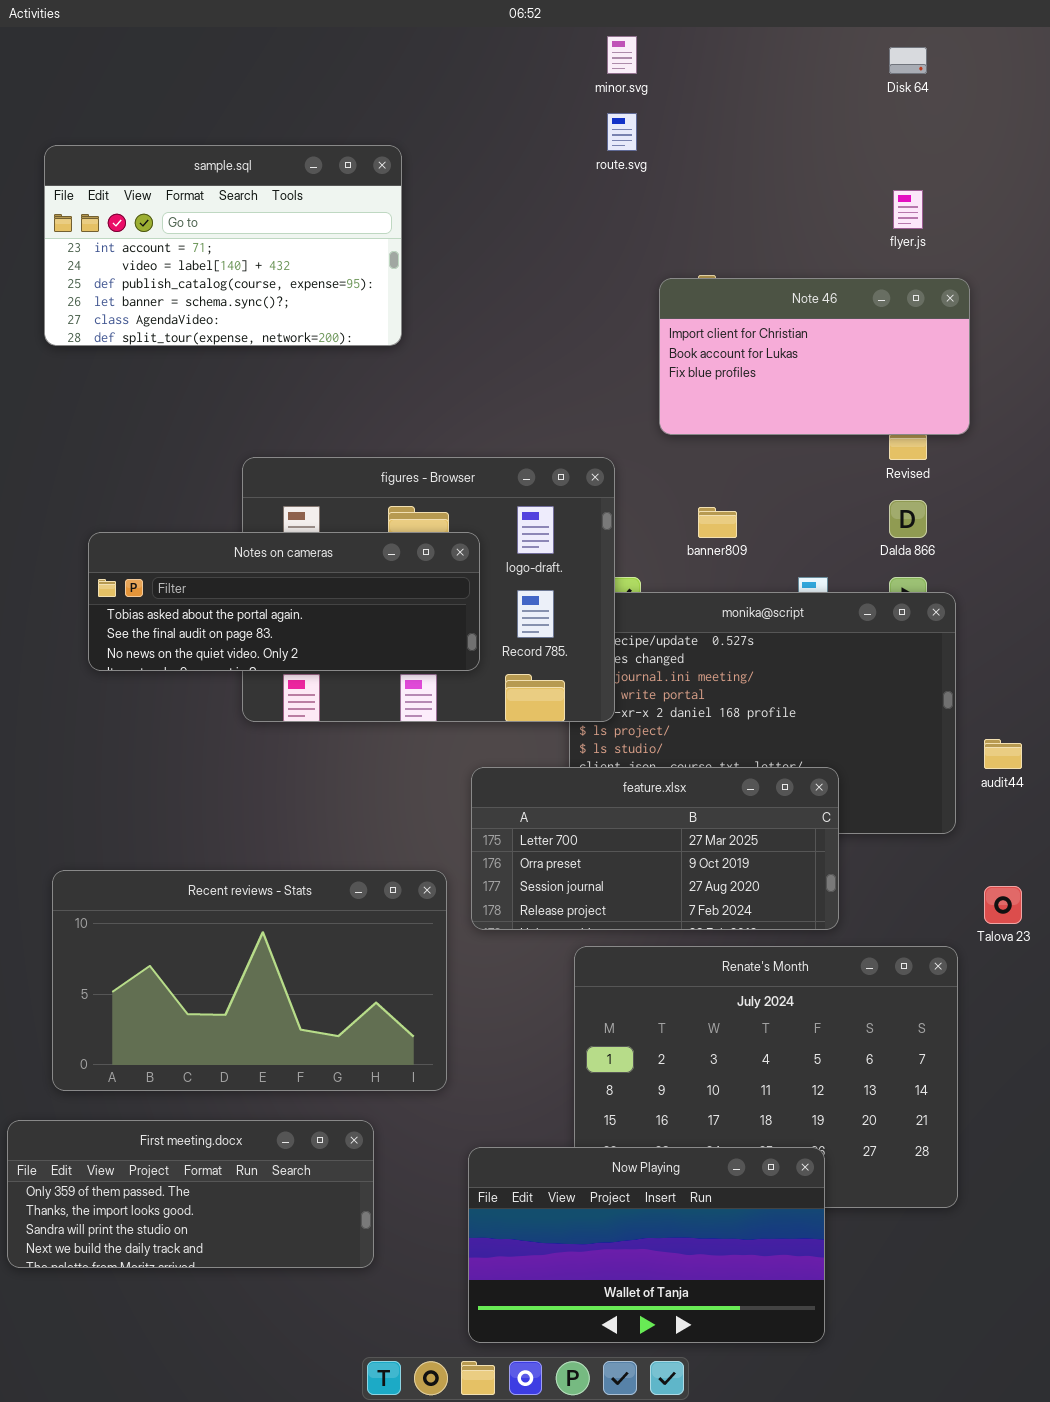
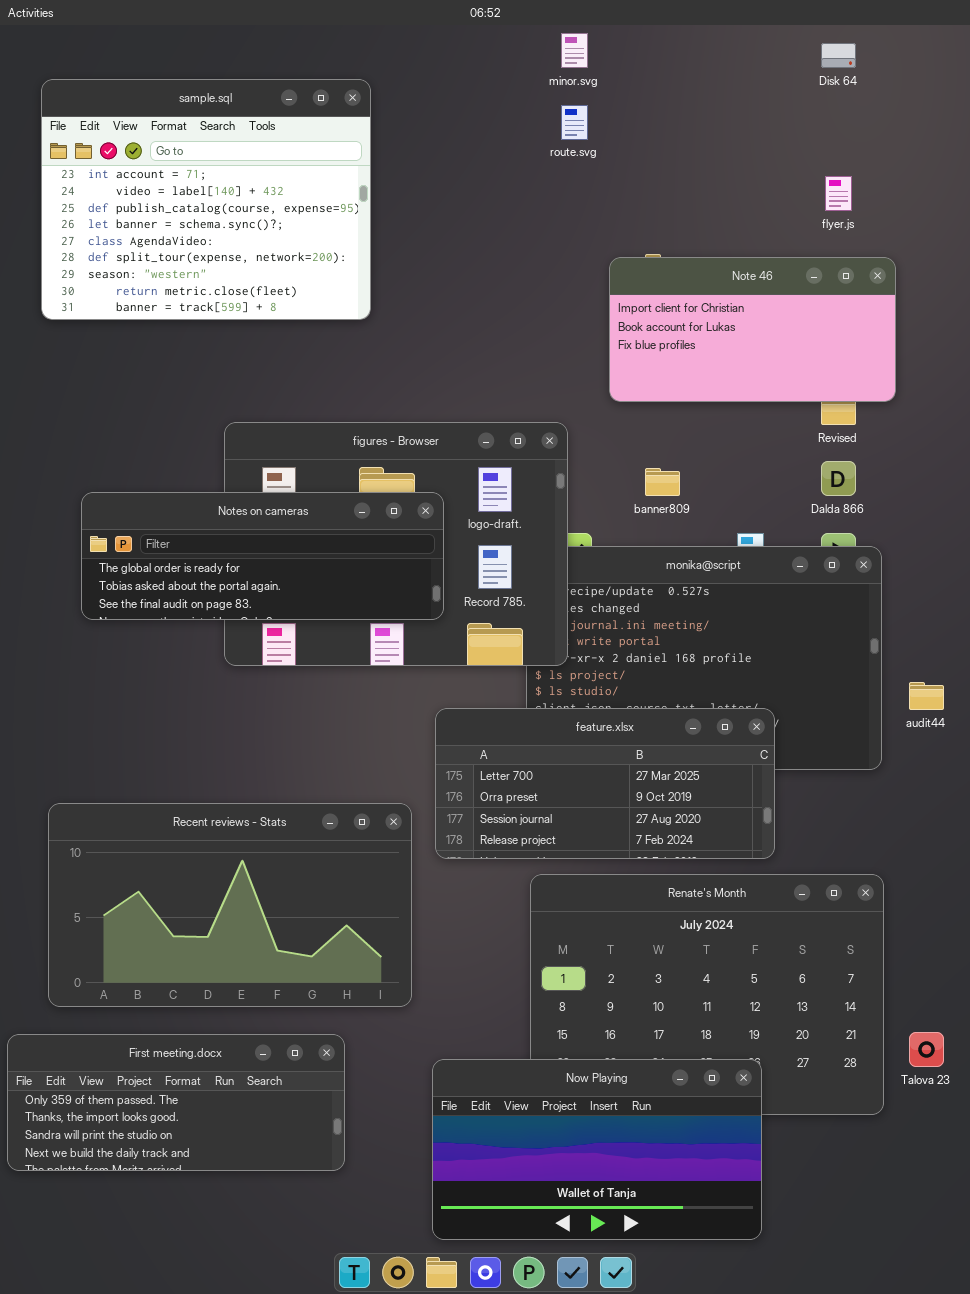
sample.sql: [44,145,402,346] -> [41,79,371,320], resized
Notes on cameras: [88,532,480,671] -> [81,492,444,620], scrolled up 1 row
Talova 23: [984,886,1022,924] -> [909,1032,944,1067], moved

